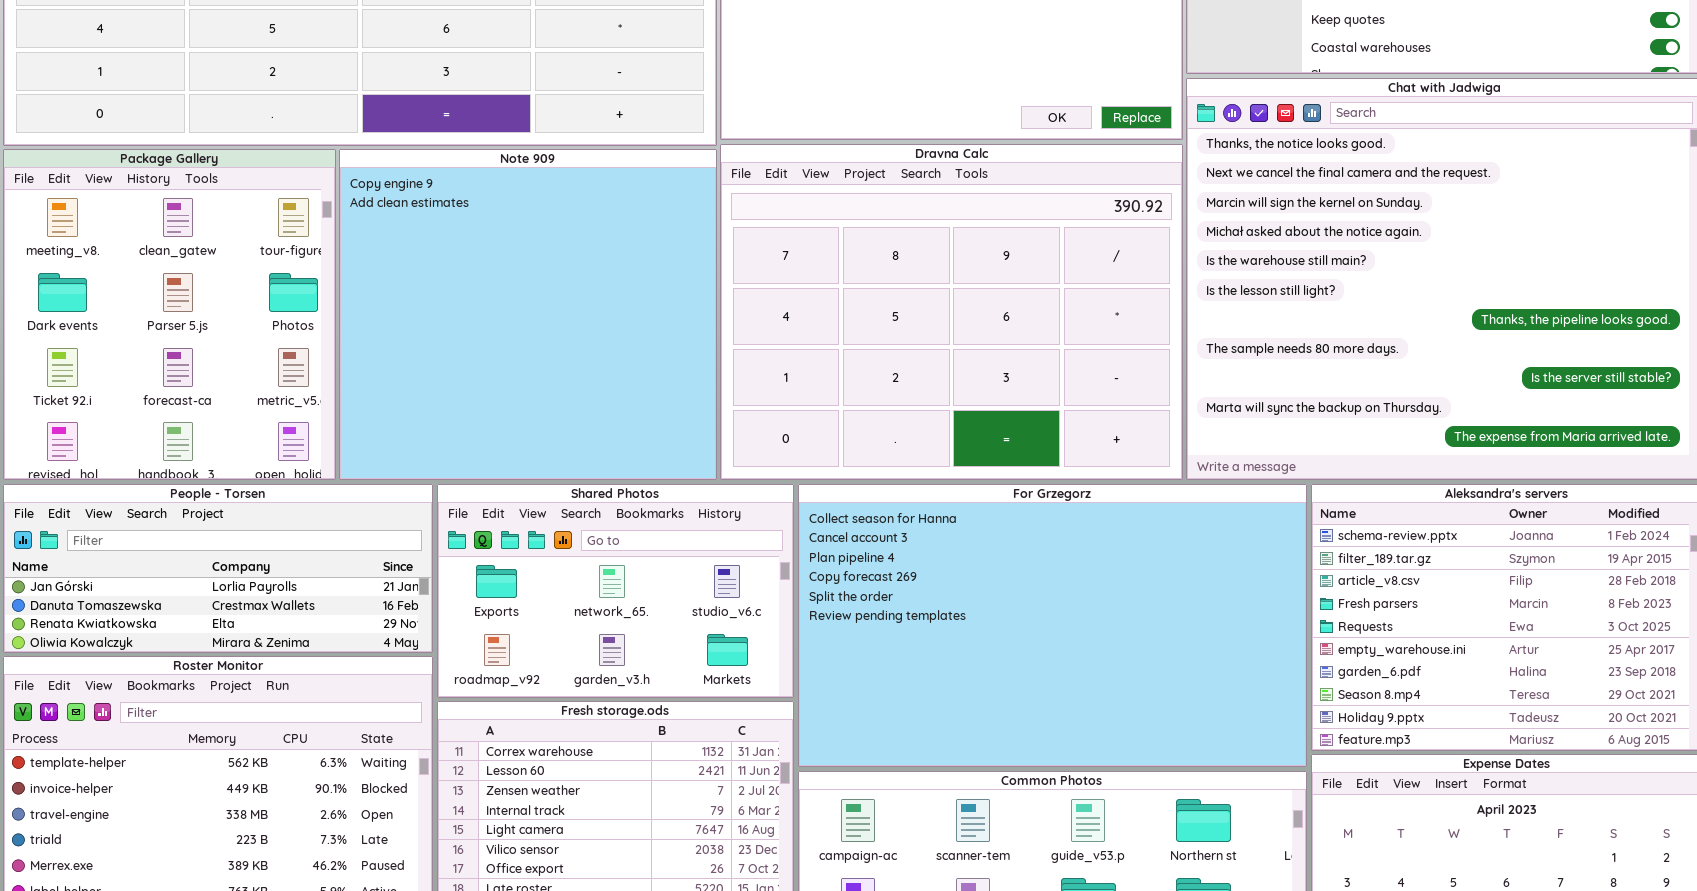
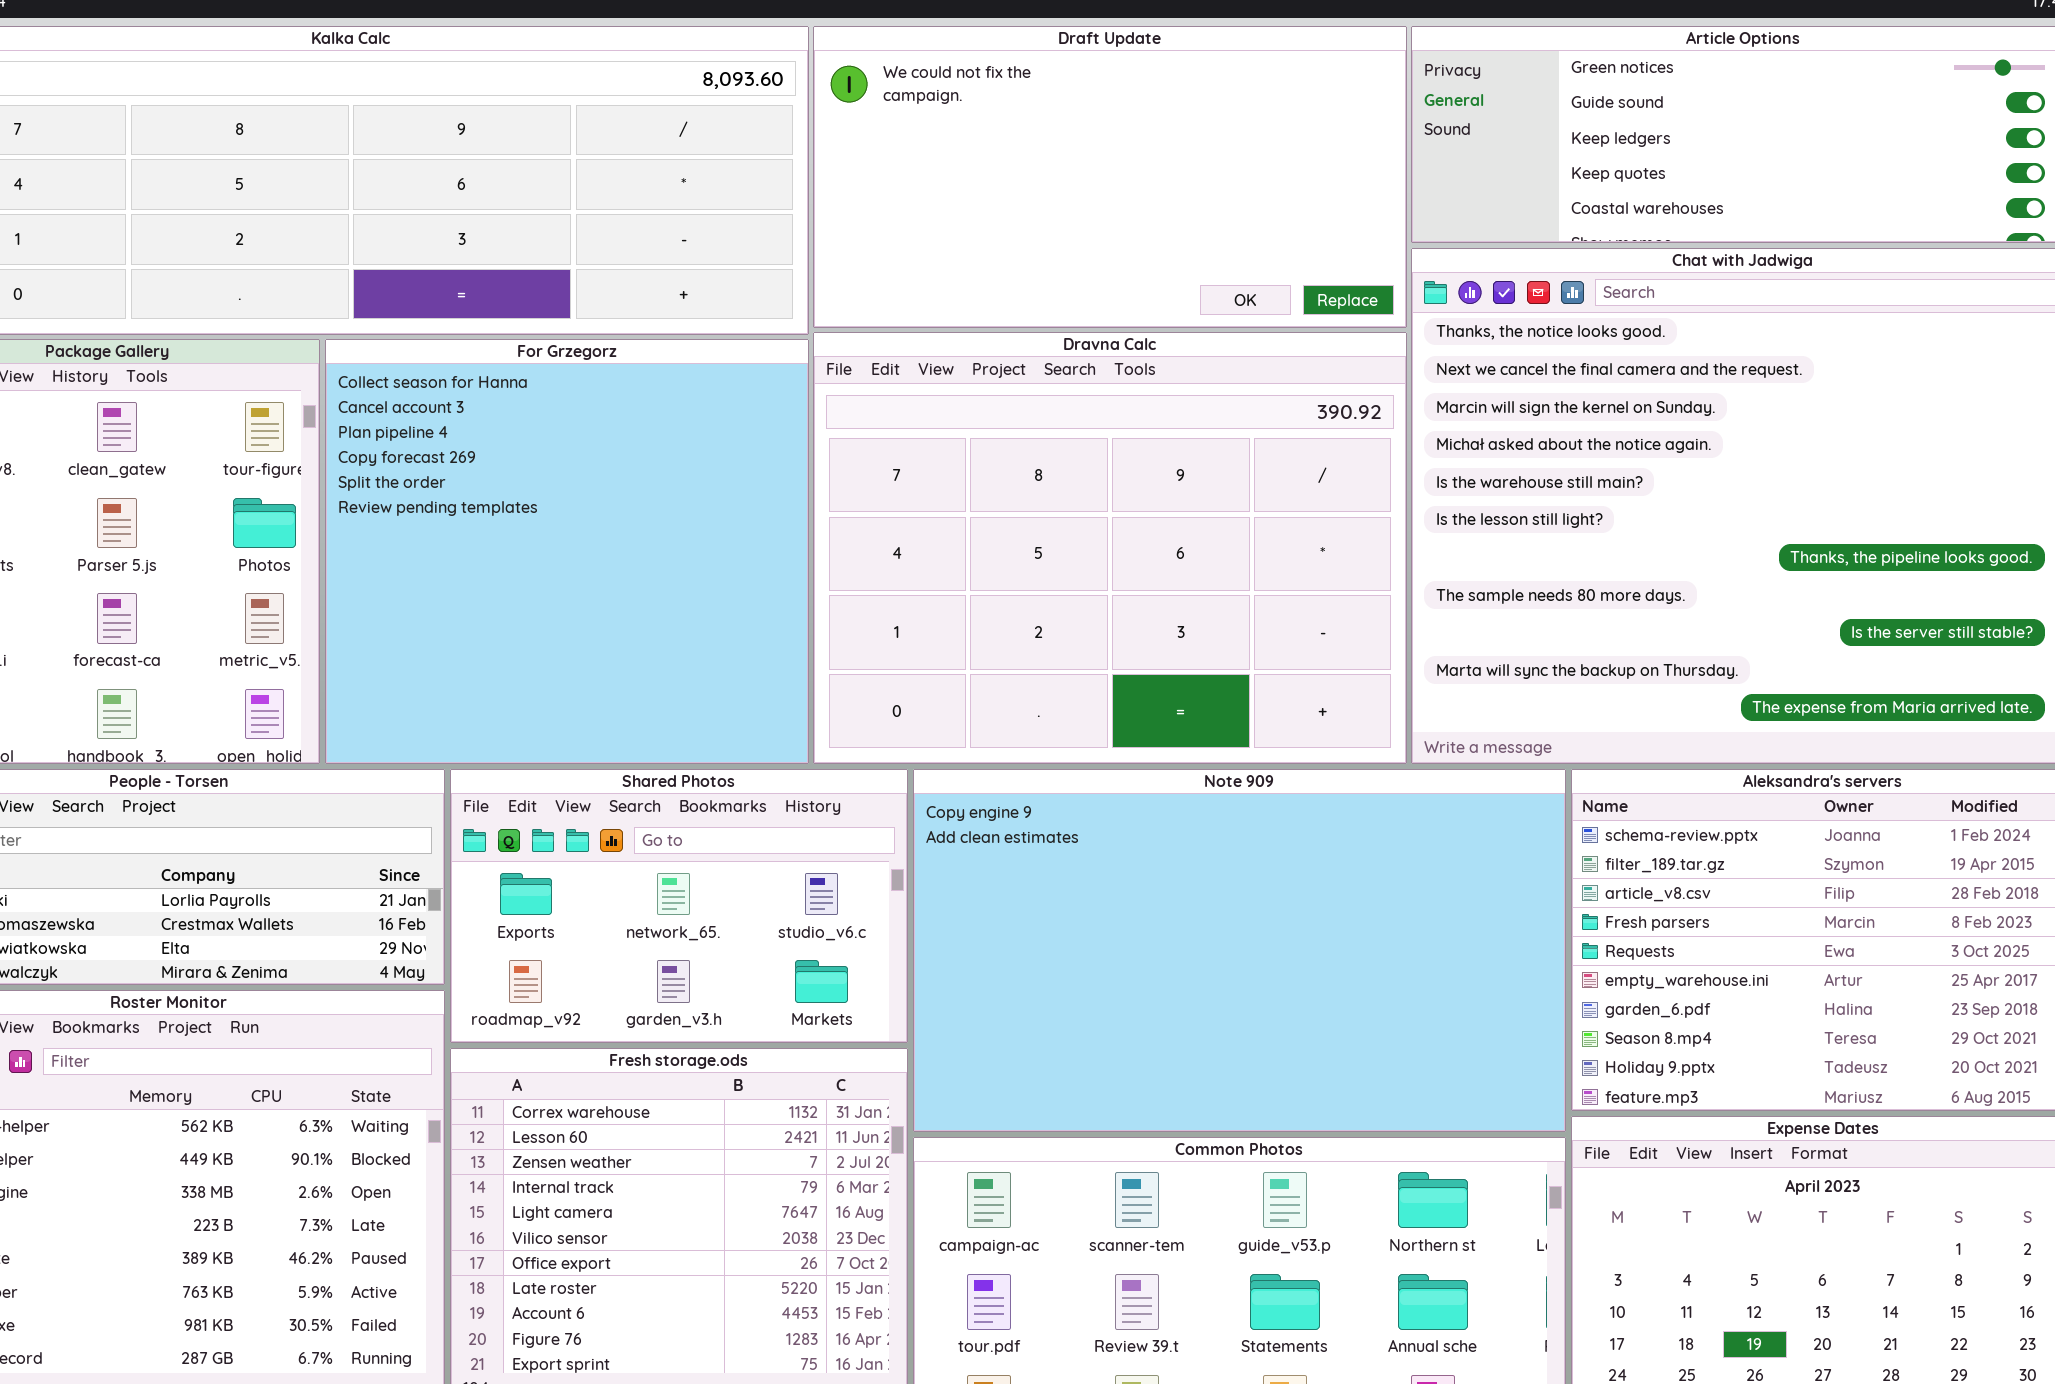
Note 909: [339,149,717,480] -> [913,769,1566,1132], moved, resized
For Grzegorz: [798,484,1307,767] -> [325,339,809,764], moved, resized

